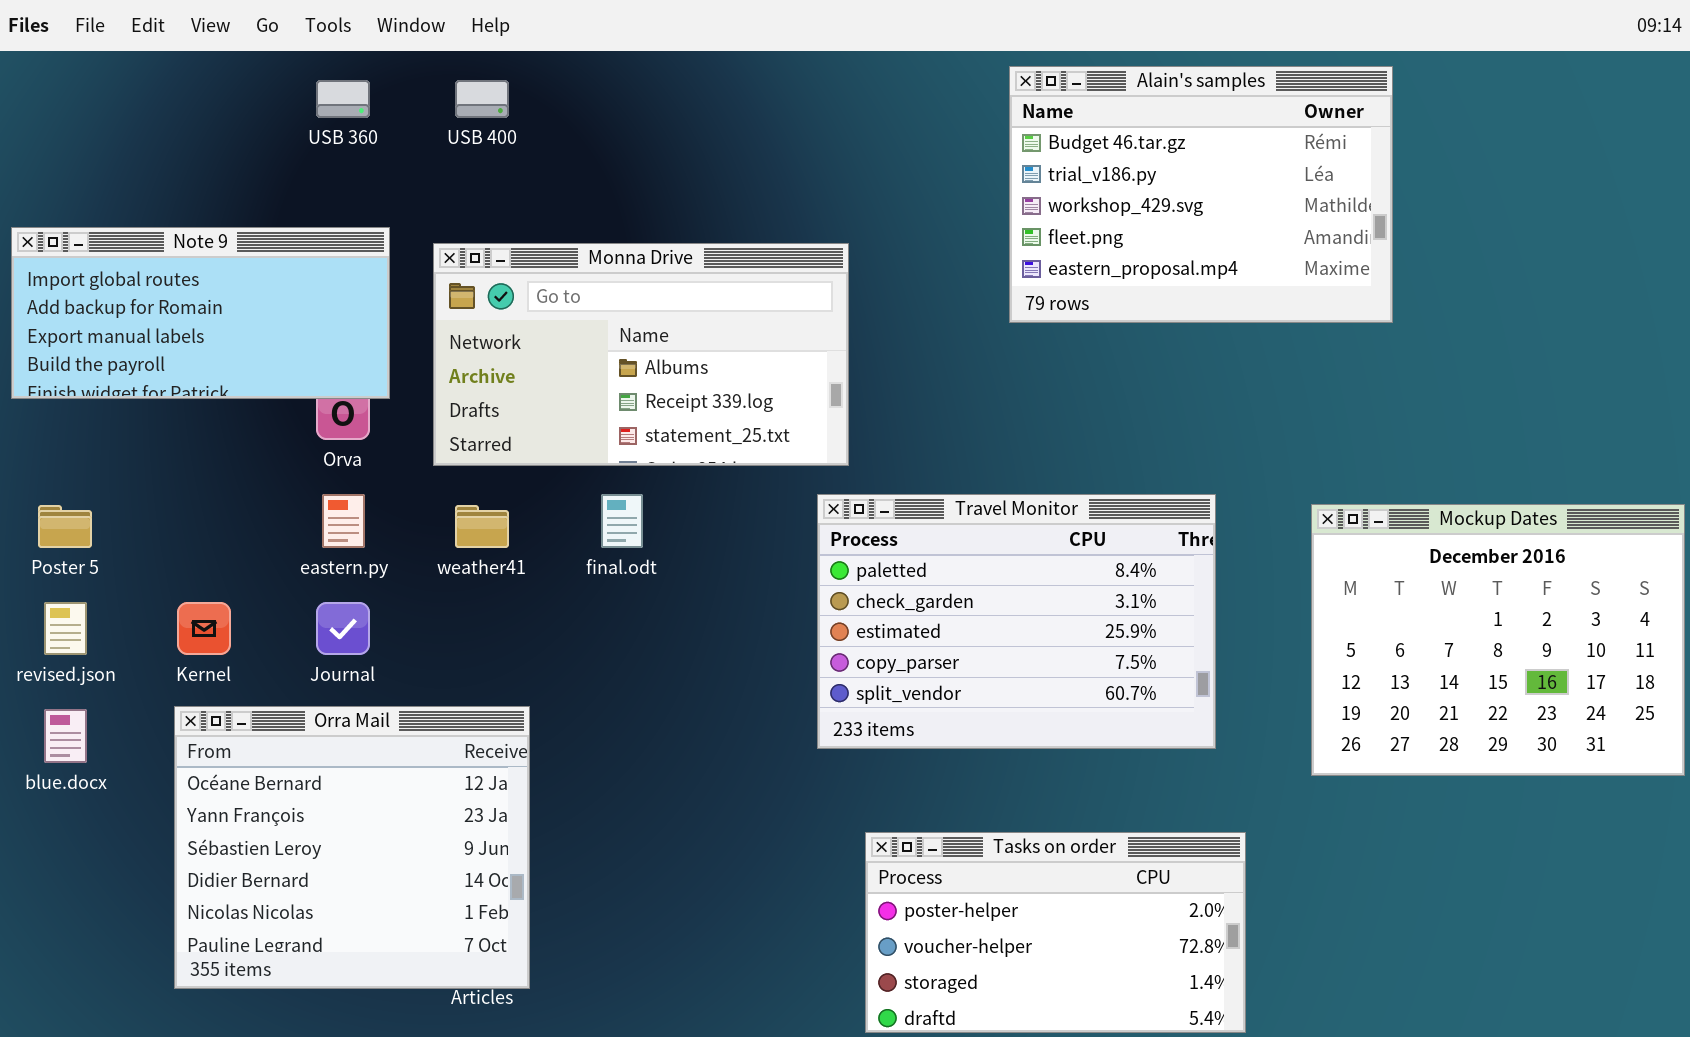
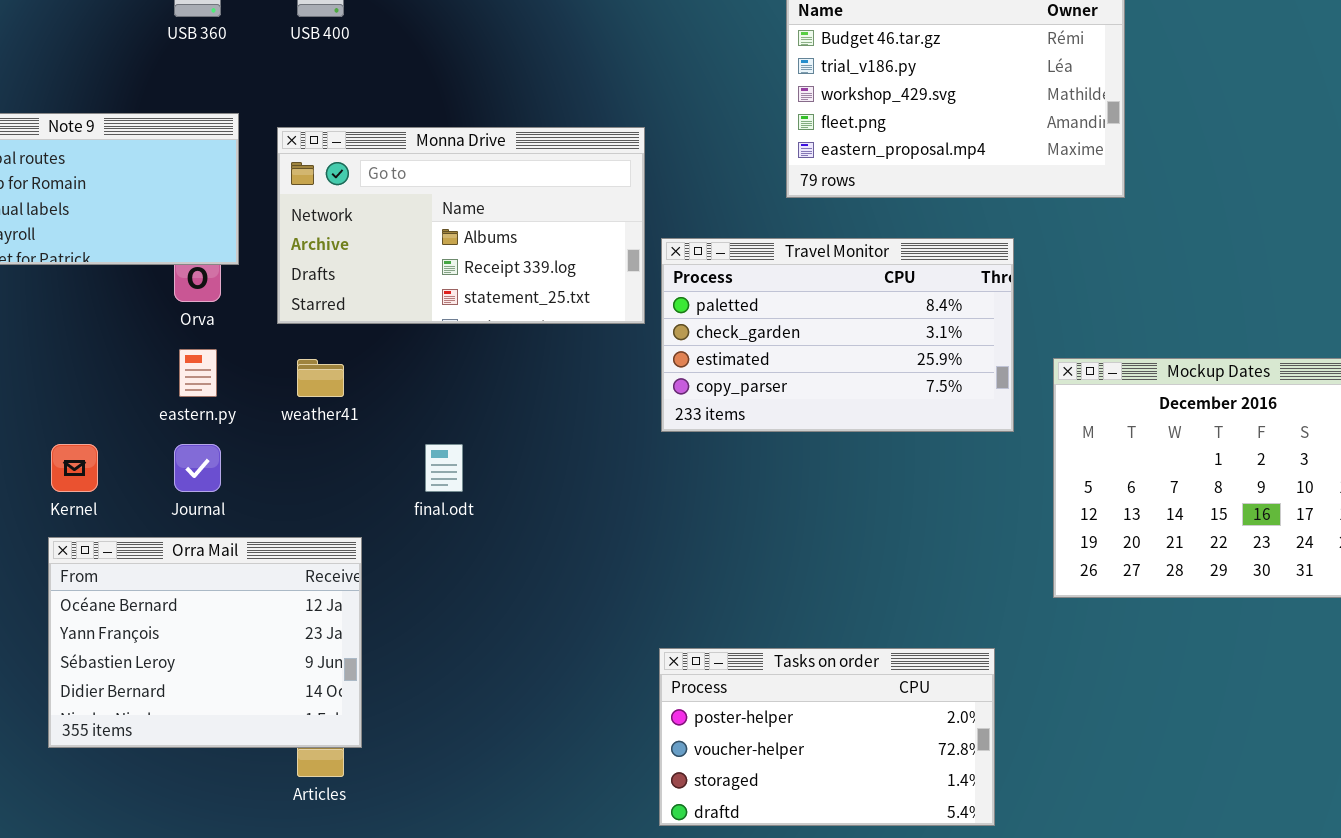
final.odt: [601,494,643,548] -> [425,444,463,492], moved
Travel Monitor: [817,494,1216,749] -> [661,238,1014,432], moved, resized
Orra Mail: [174,706,530,989] -> [48,537,362,748], resized

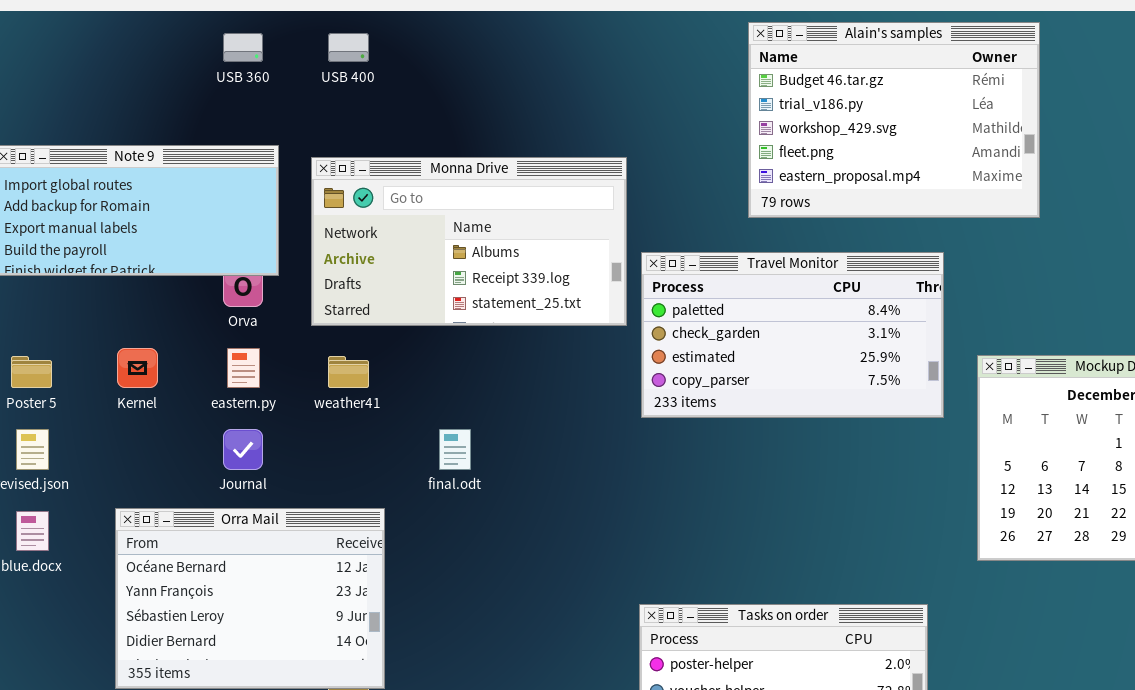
Kernel: [51,444,98,492] -> [117,348,158,388], moved

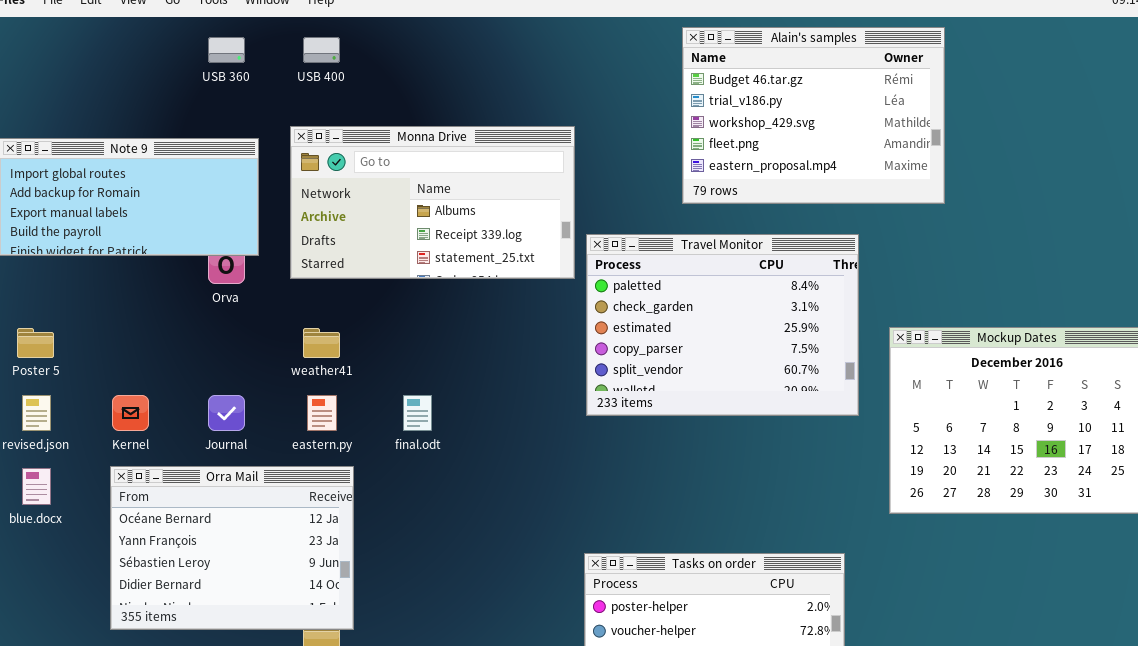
Monna Drive: [311,157,627,326] -> [290,126,575,279], moved
Travel Monitor: [641,252,944,418] -> [586,234,859,416], resized
Kernel: [117,348,158,388] -> [112,395,149,431], moved
eastern.py: [227,348,260,388] -> [307,395,337,431], moved

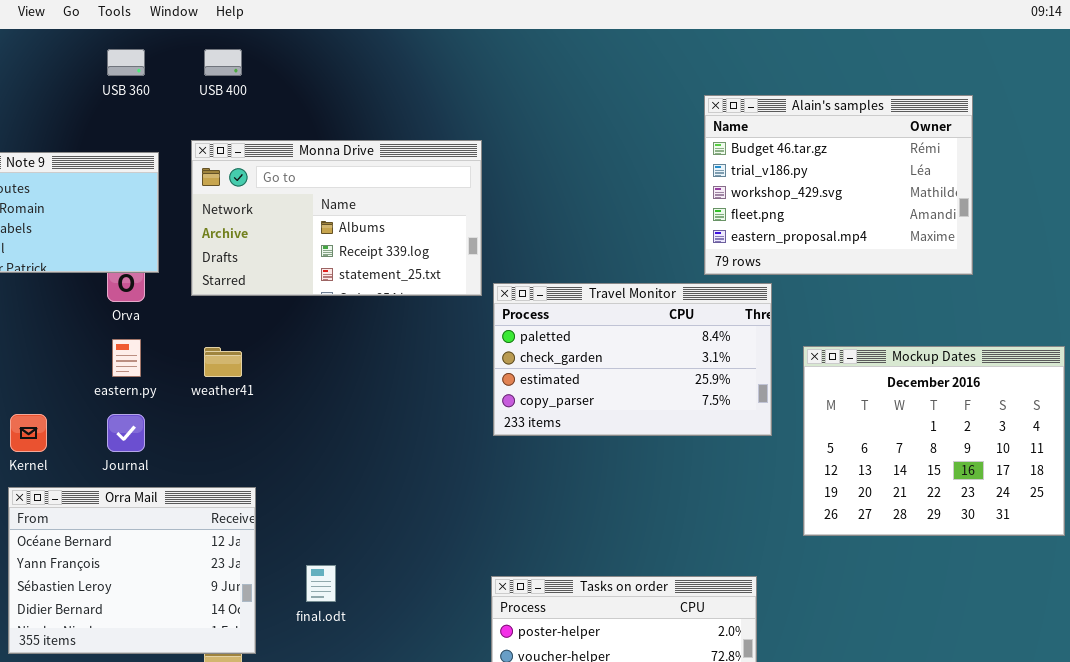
Alain's samples: [682,27,945,204] -> [704,95,973,275], moved
Travel Monitor: [586,234,859,416] -> [493,283,772,436], resized
eastern.py: [307,395,337,431] -> [112,339,141,377], moved
final.odt: [403,395,432,431] -> [306,565,336,602], moved

